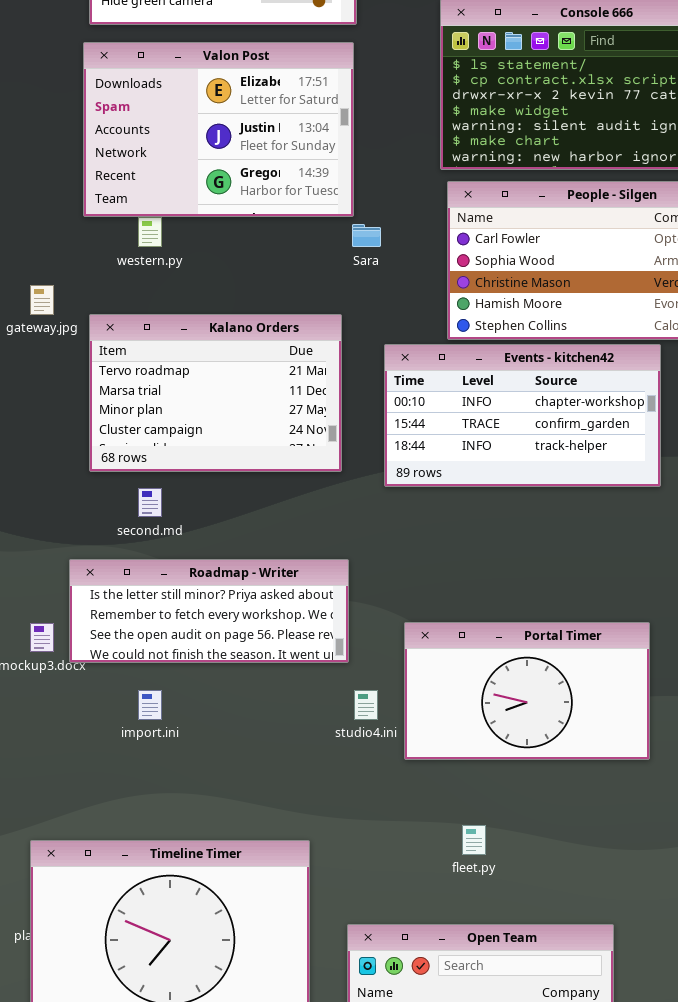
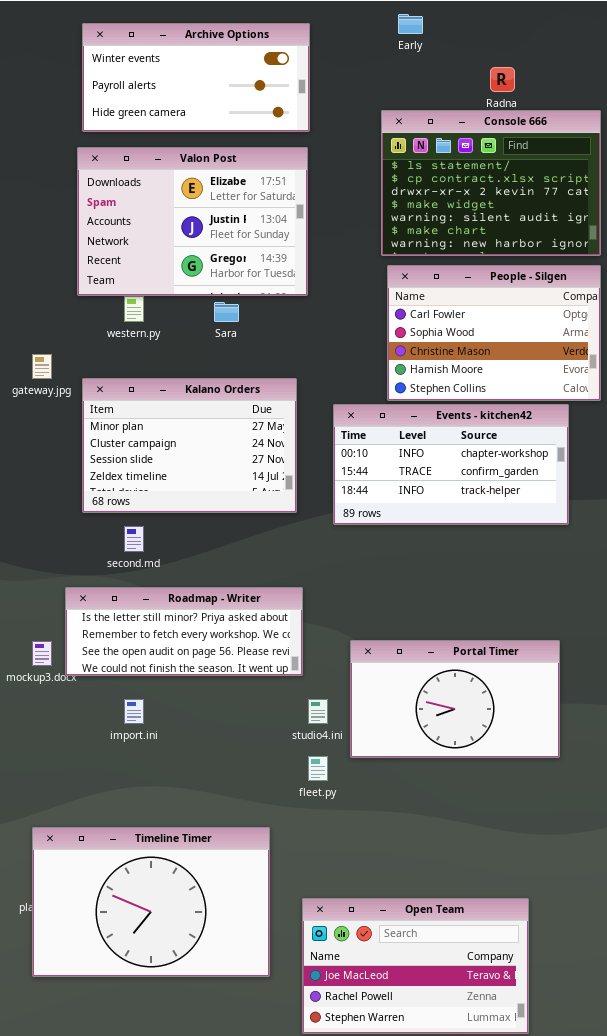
Sara: [352,224,381,247] -> [214,302,239,322], moved
Kalano Orders: [89,314,342,472] -> [82,378,297,513], scrolled down 2 rows
fleet.py: [462,825,486,855] -> [308,756,328,781], moved

